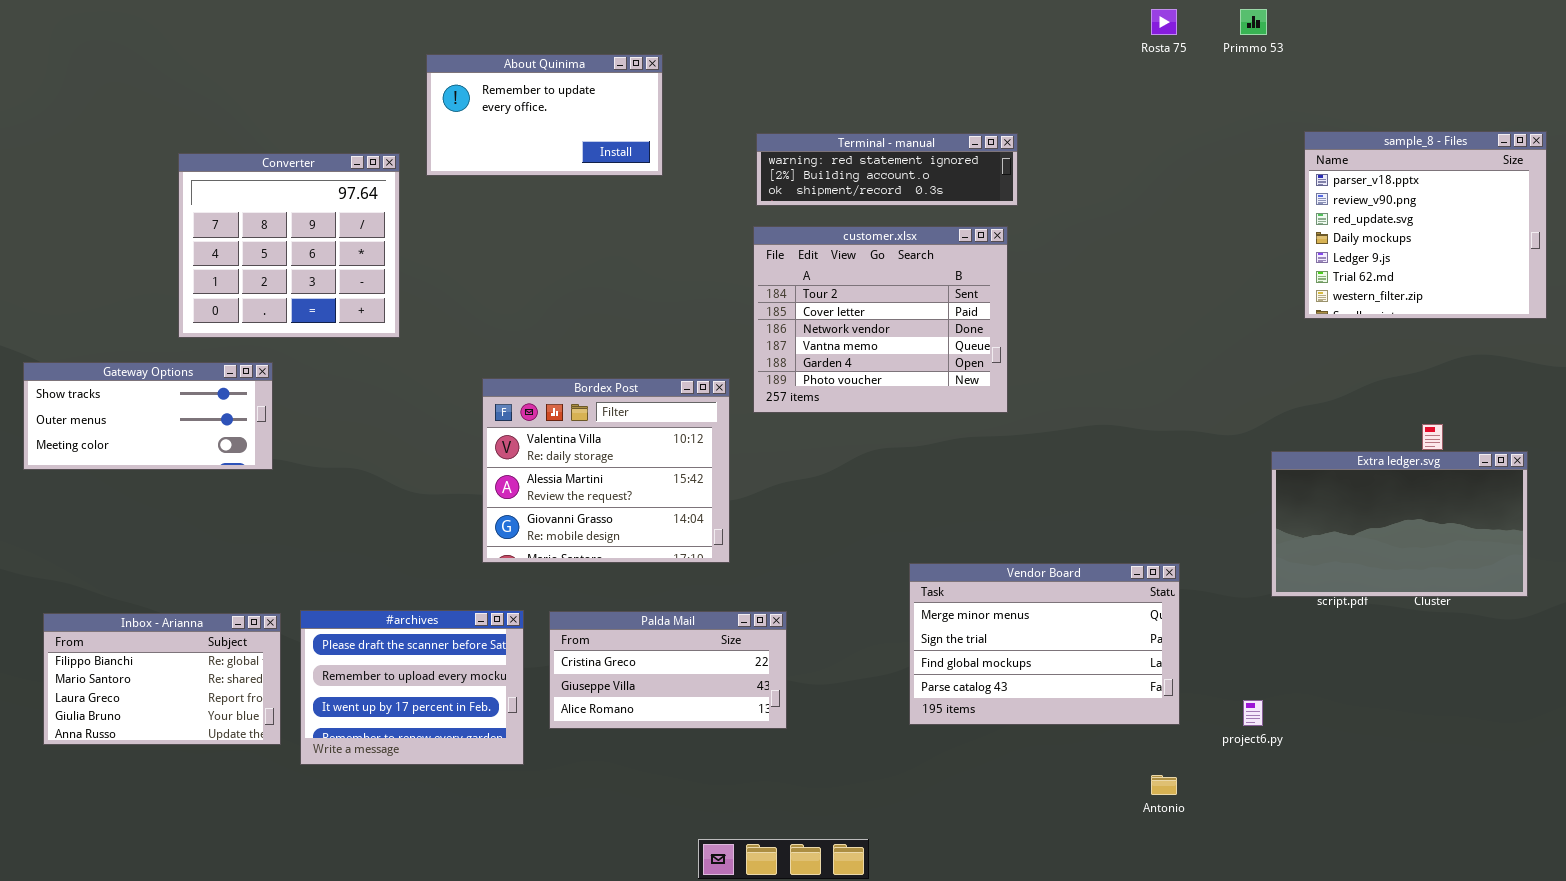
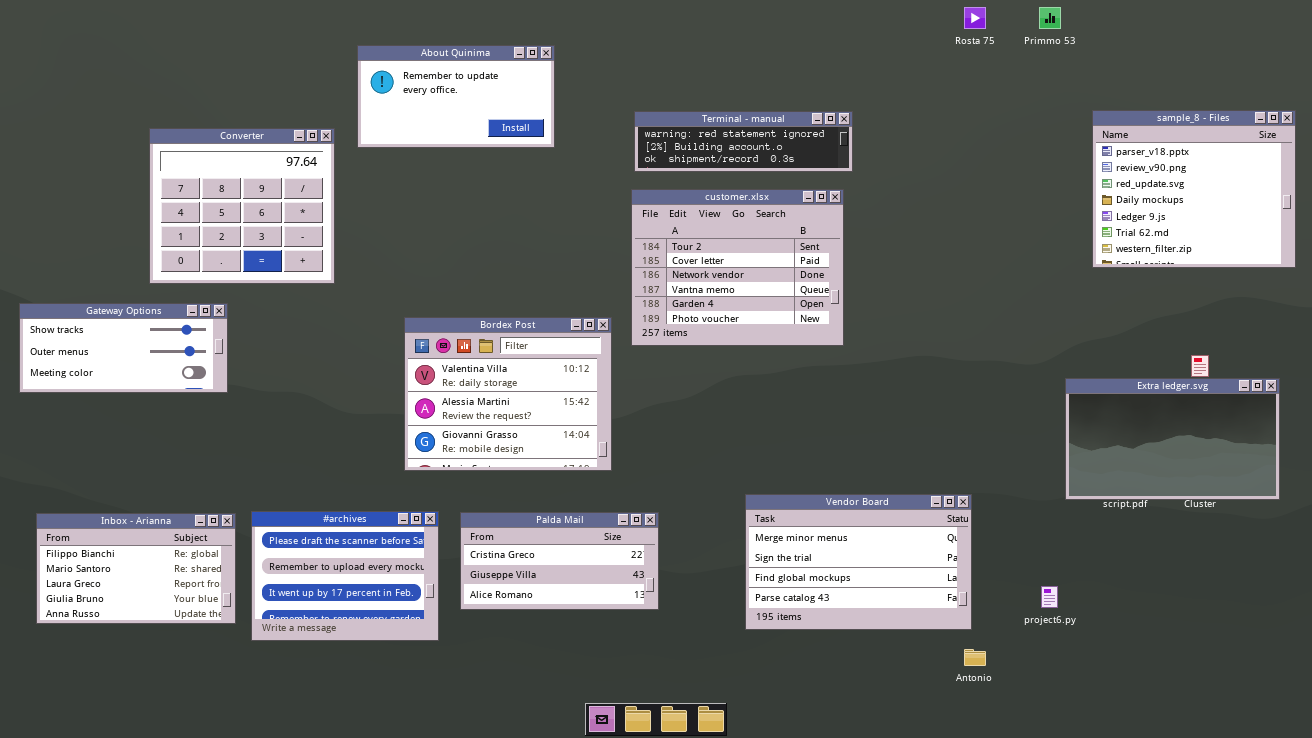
Vendor Board: [909,563,1180,725] -> [745,494,972,630], moved

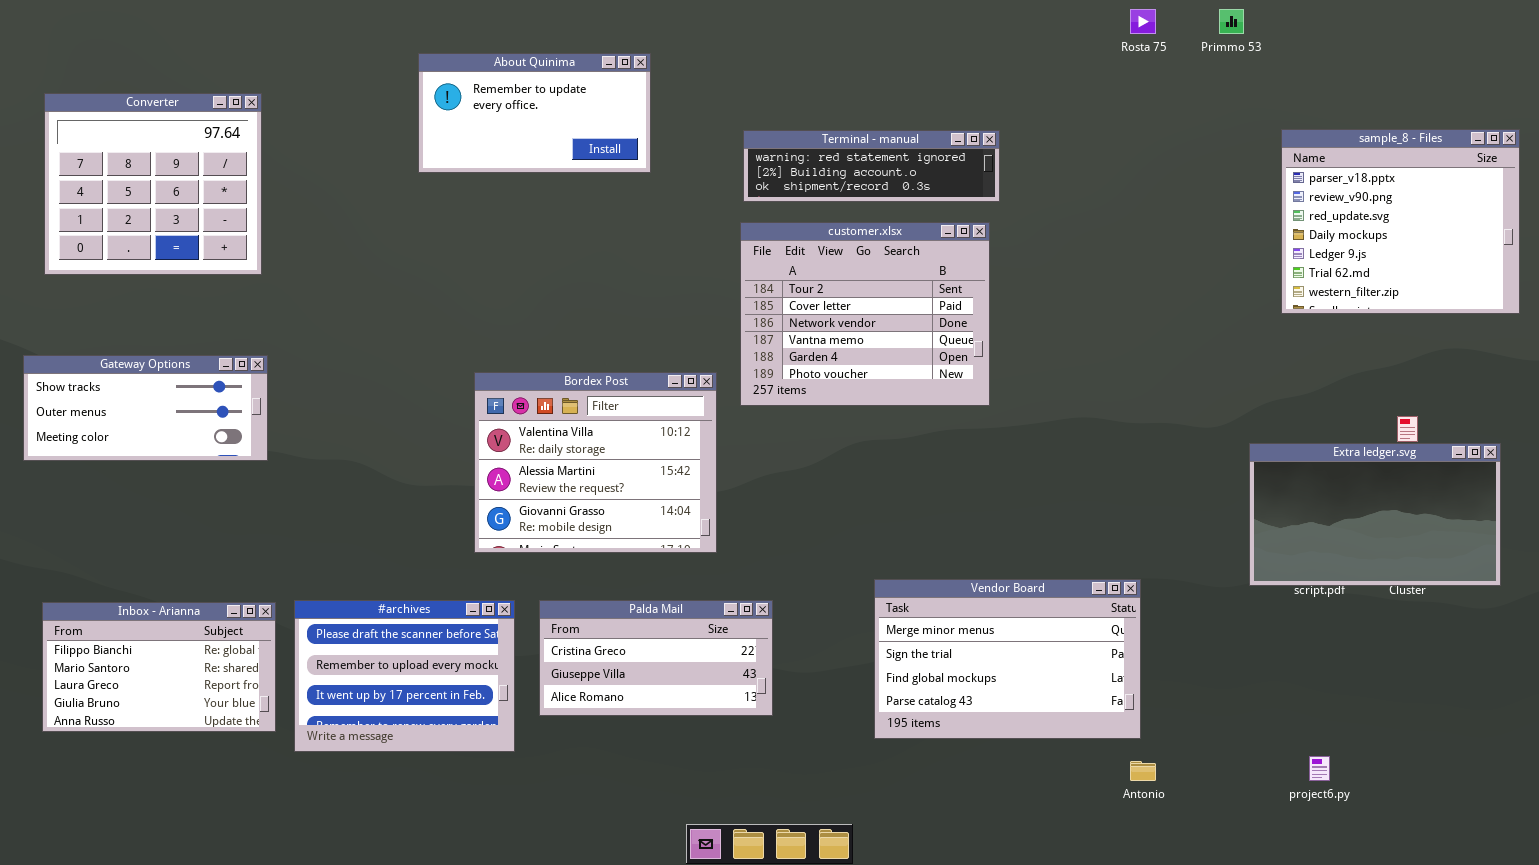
Converter: [149,128,335,284] -> [44,93,262,275], moved
project6.py: [1041,586,1058,608] -> [1309,756,1330,781], moved

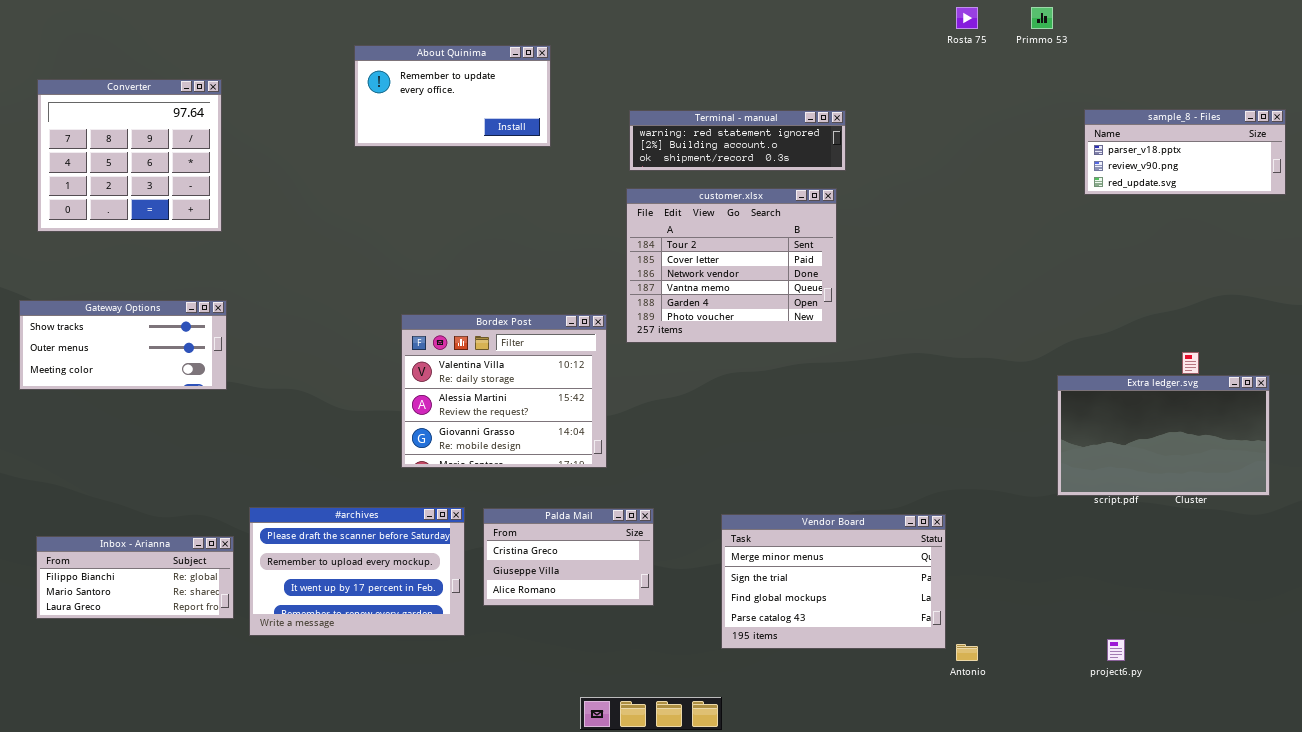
sample_8 - Files: [1281,129,1520,314] -> [1084,109,1286,195], resized
Vendor Board: [874,579,1141,739] -> [721,514,946,649], moved
#archives: [294,600,515,752] -> [249,507,465,636], resized
Palda Mail: [539,600,773,716] -> [483,508,654,606], resized
Inbox - Arianna: [42,602,276,732] -> [36,536,234,619], resized

